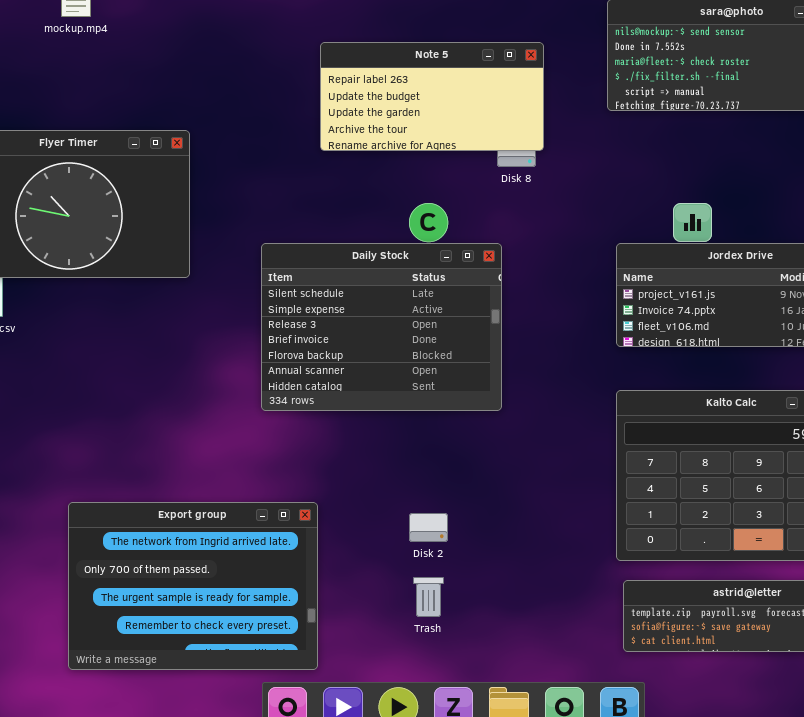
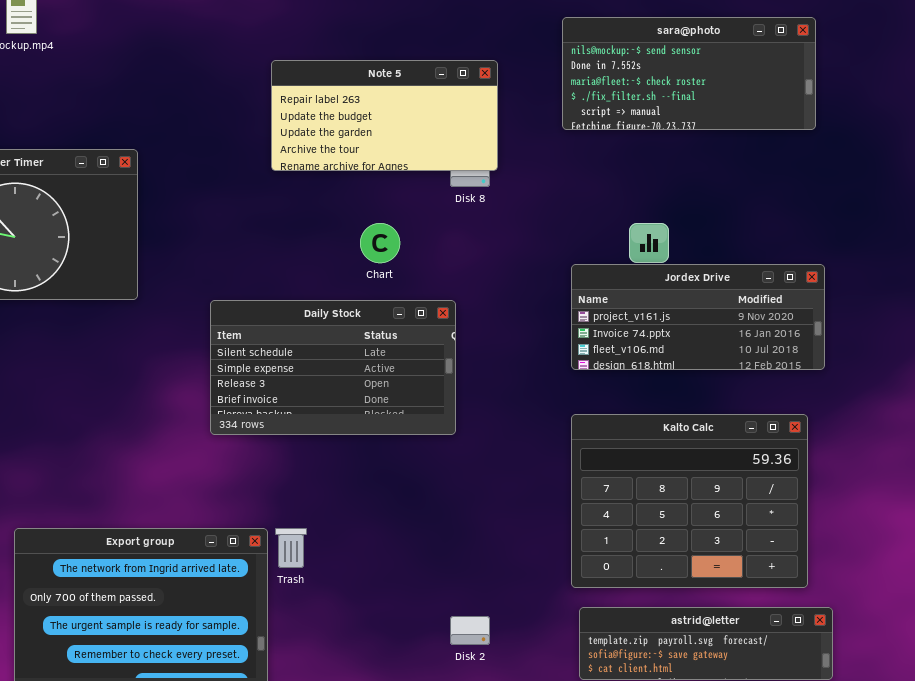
Daily Stock: [261,243,502,411] -> [210,300,456,435], resized
Disk 2: [409,513,448,542] -> [450,616,490,645], moved
Trash: [413,577,444,617] -> [275,528,307,568], moved

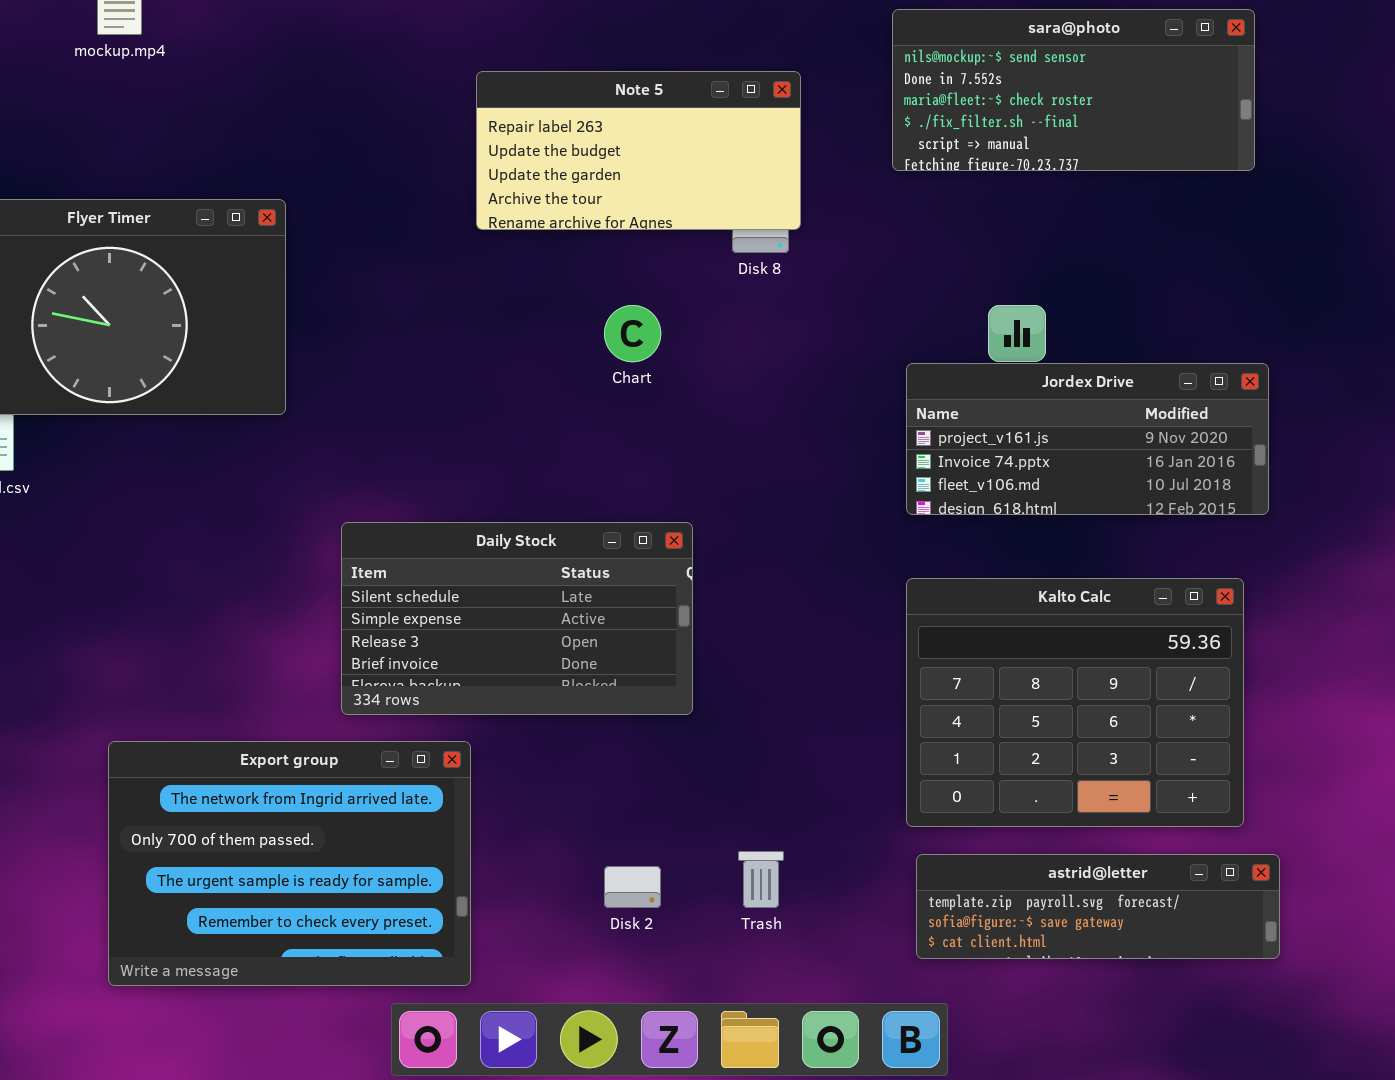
Daily Stock: [210,300,456,435] -> [341,522,693,715], moved
Trash: [275,528,307,568] -> [738,851,784,908], moved
Disk 2: [450,616,490,645] -> [604,866,661,908], moved

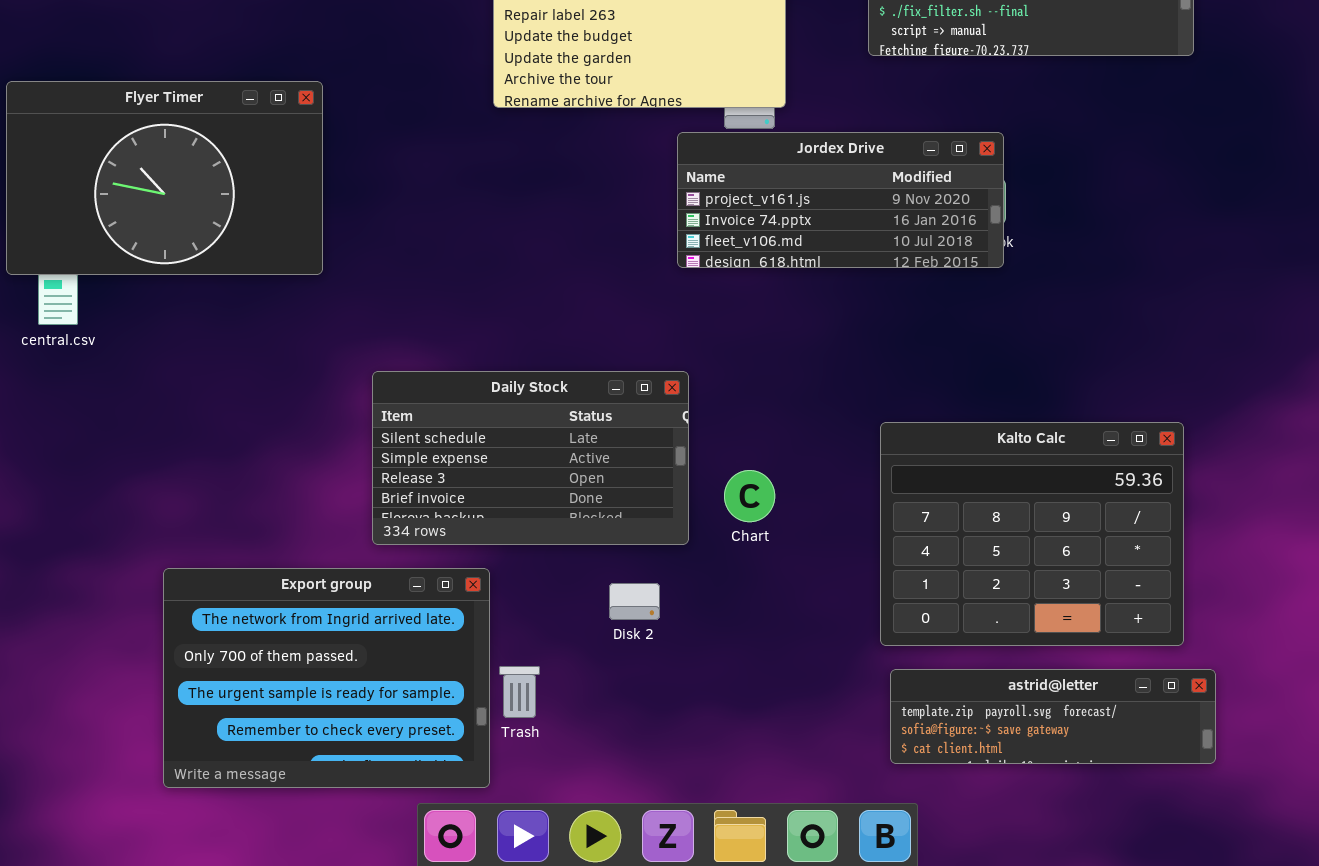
Chart: [604,305,661,362] -> [724,470,775,522], moved
Jordex Drive: [906,363,1269,515] -> [677,132,1004,268], moved
Trash: [738,851,784,908] -> [499,666,540,718], moved
Disk 2: [604,866,661,908] -> [609,583,660,620], moved

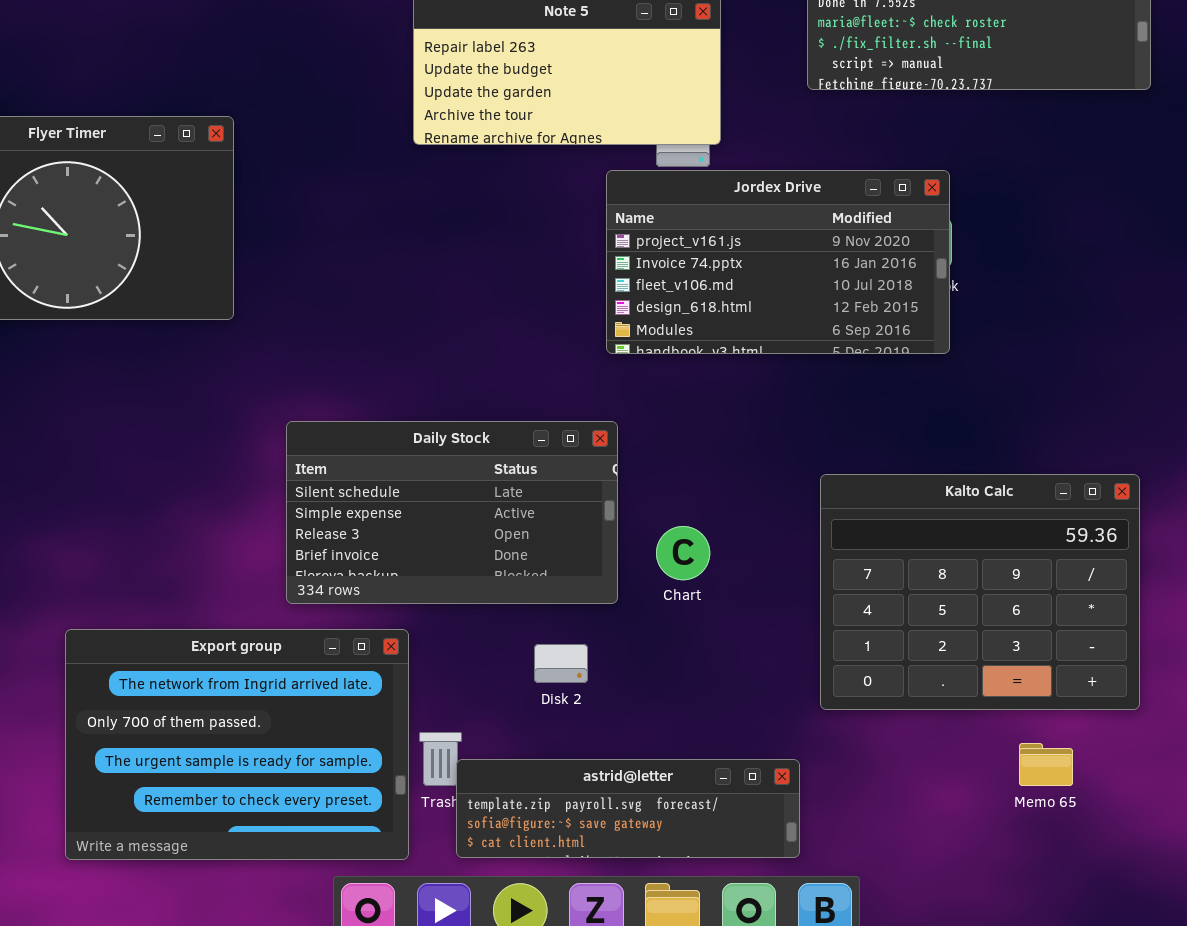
Jordex Drive: [677,132,1004,268] -> [606,170,950,354], resized
astrid@letter: [890,669,1216,764] -> [456,759,800,858], moved

